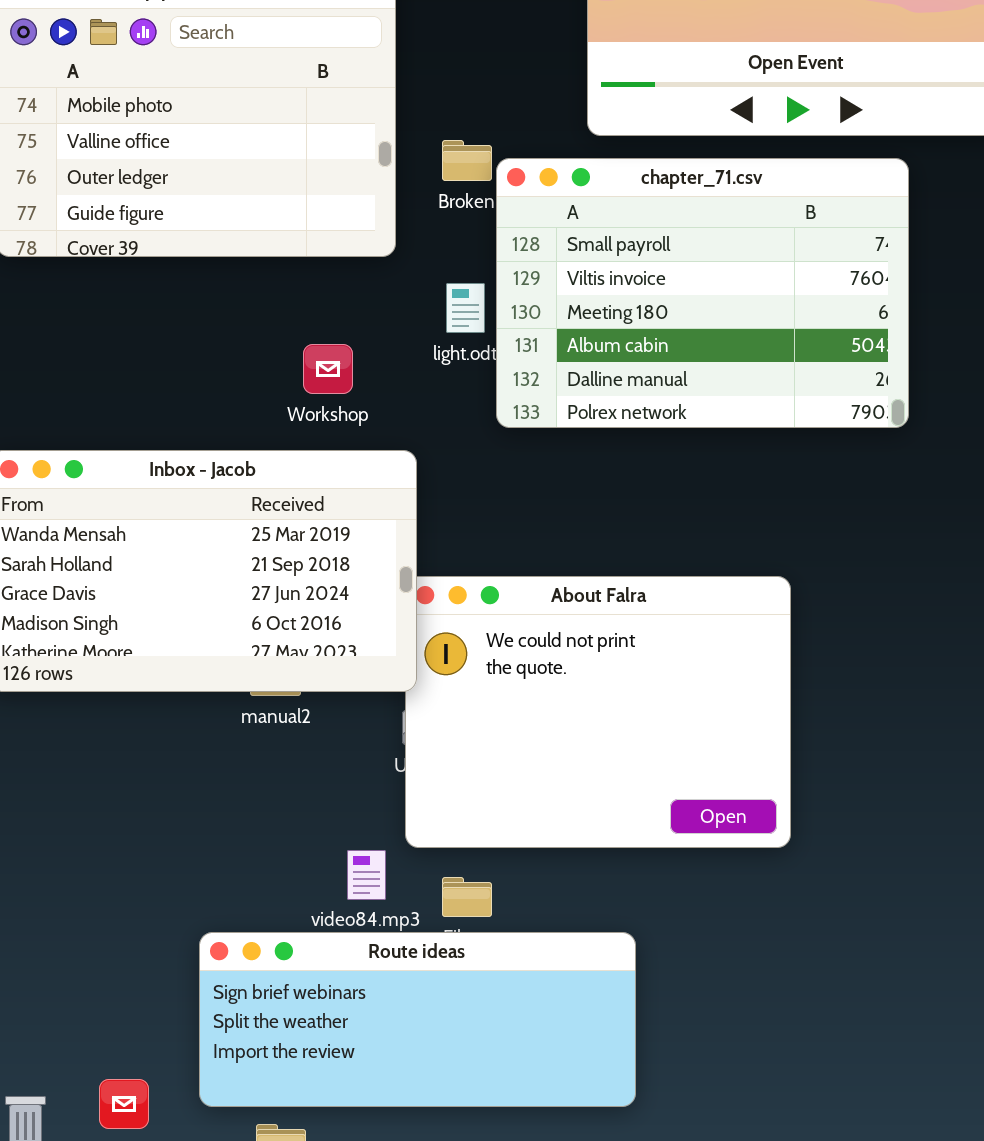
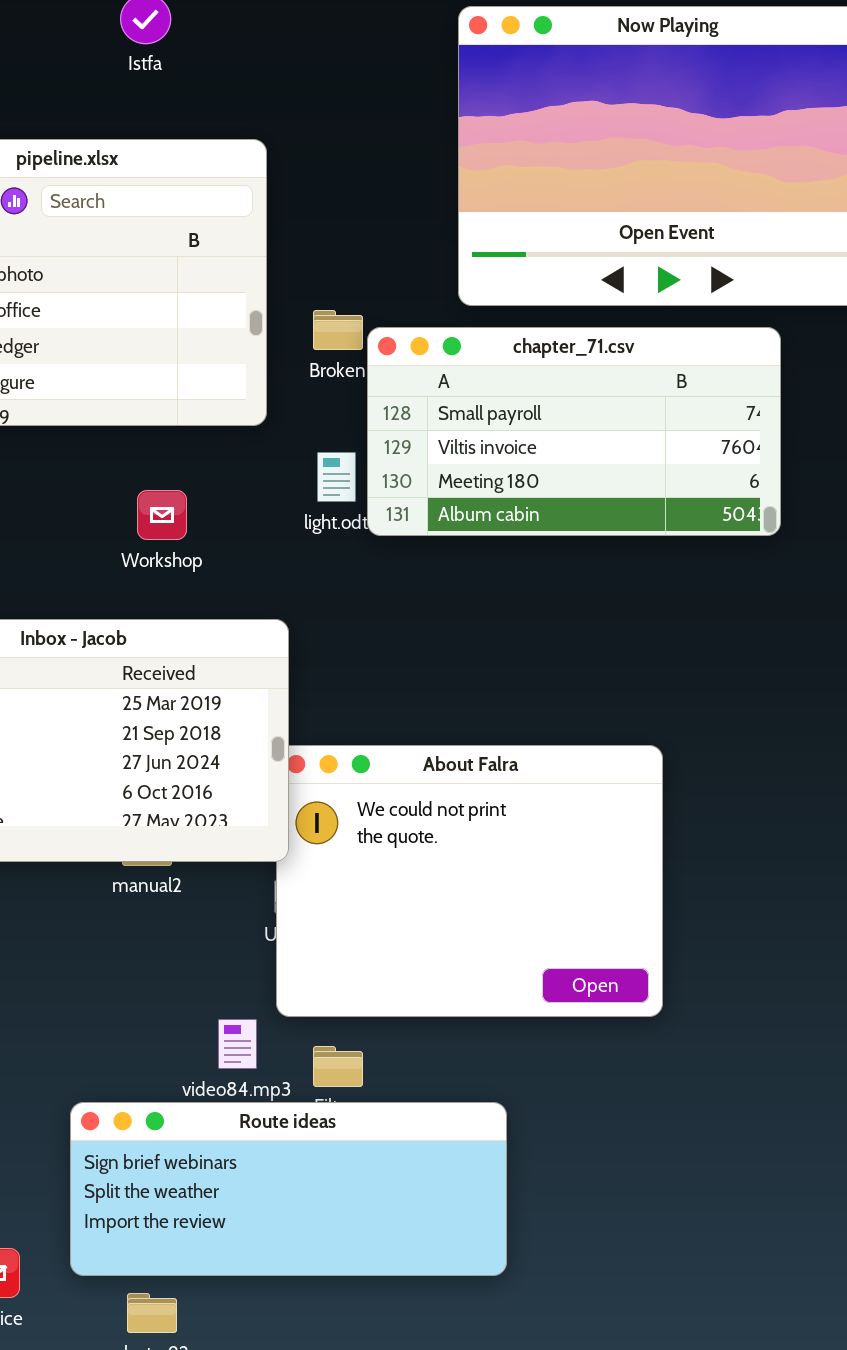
chapter_71.csv: [496,158,909,428] -> [367,327,781,536], resized
Workshop: [303,344,353,394] -> [137,490,187,540], moved

